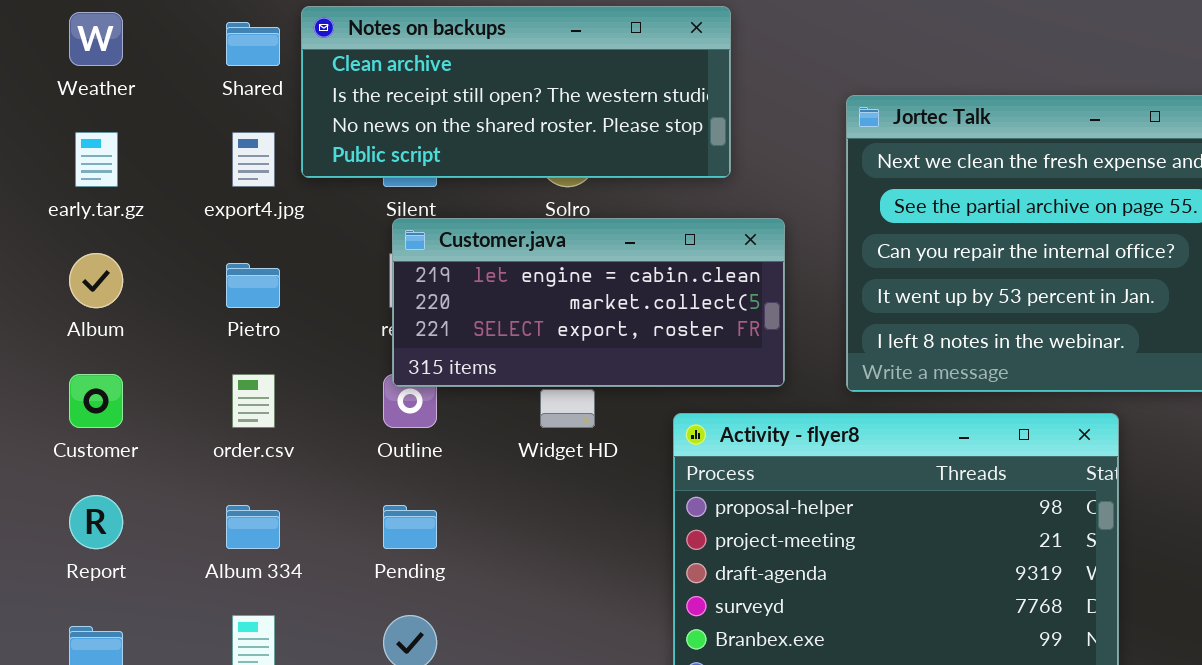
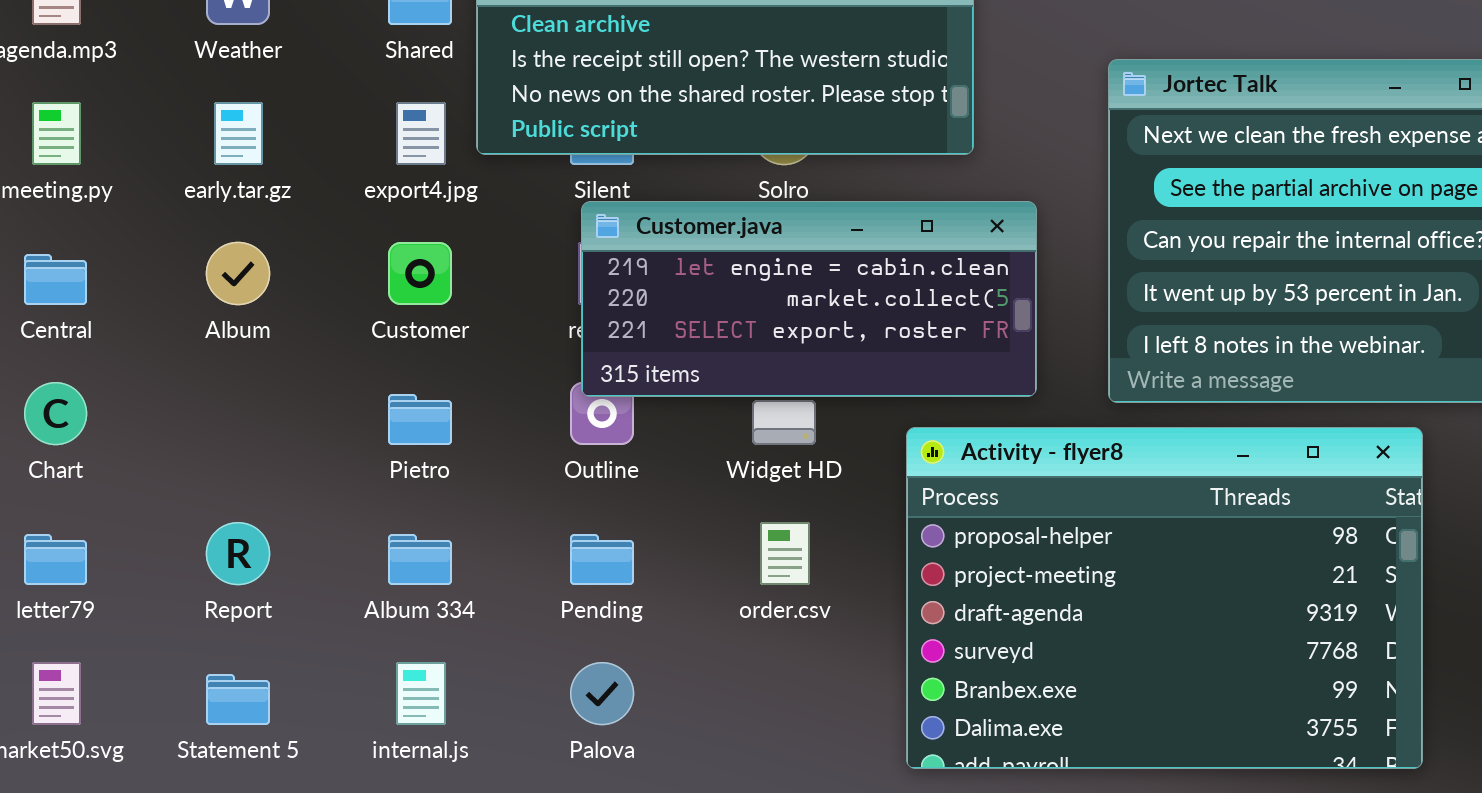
Pietro: [226,263,280,308] -> [388,394,452,445], moved
Customer: [69,374,123,428] -> [388,242,452,305], moved
order.csv: [232,374,275,428] -> [760,522,810,585], moved

